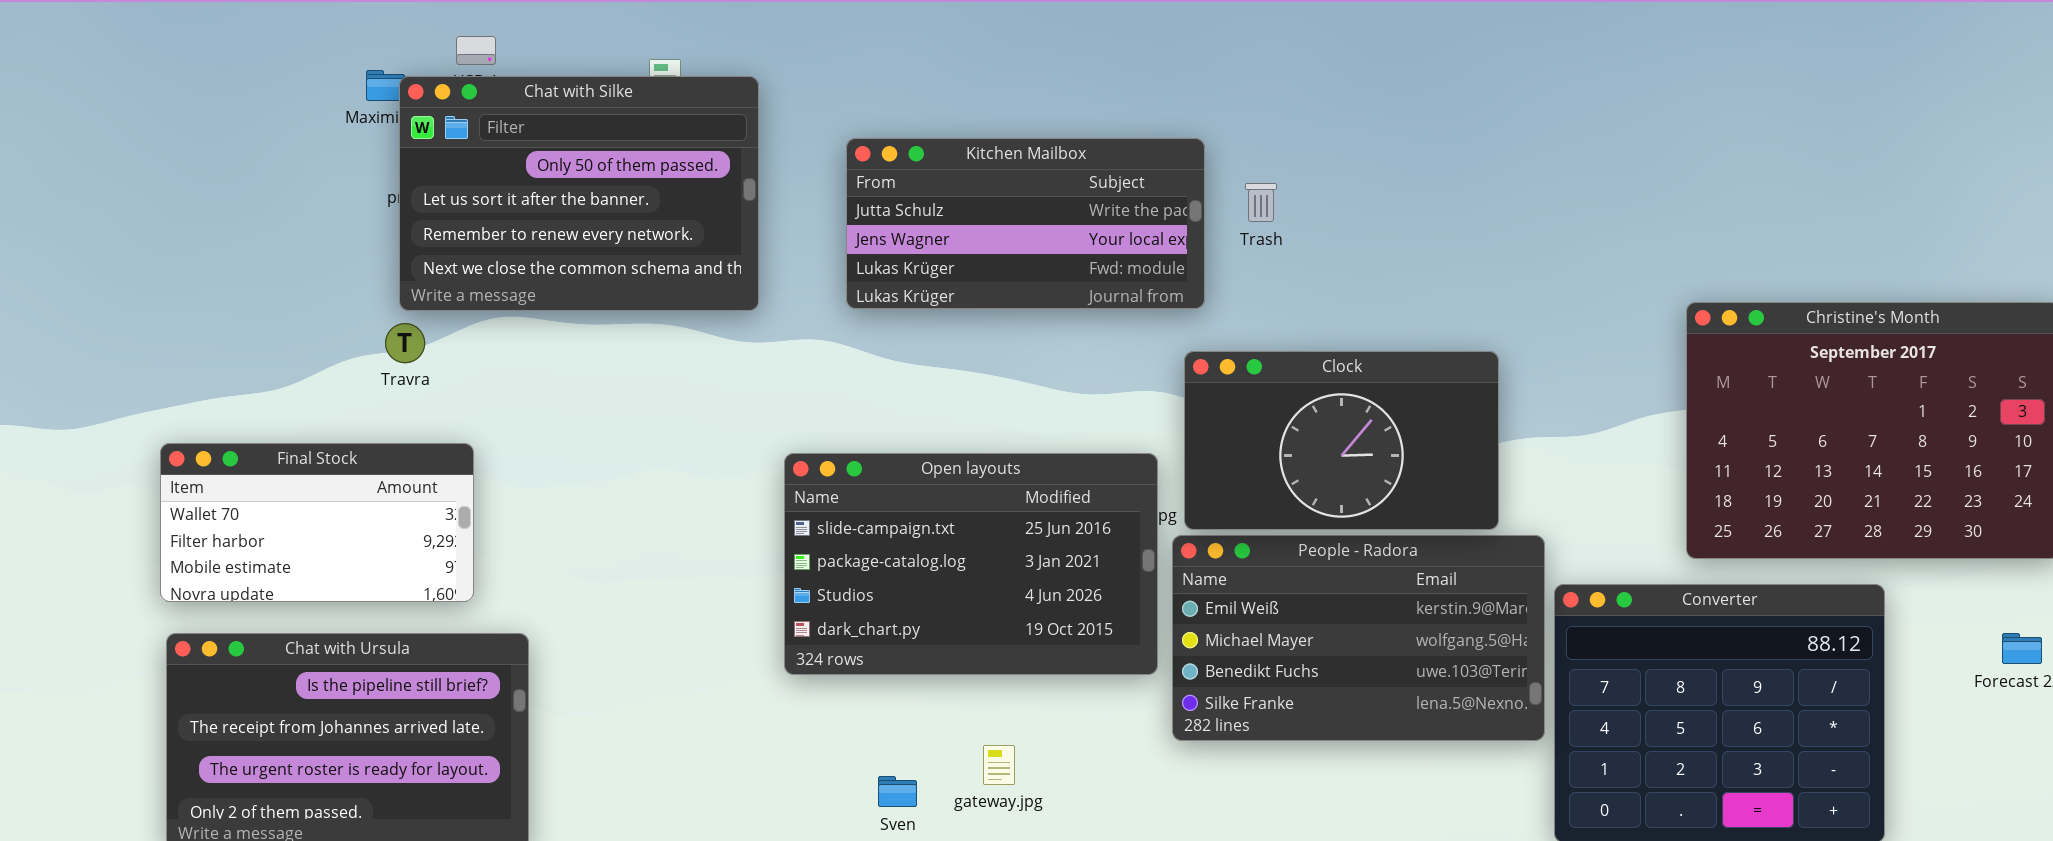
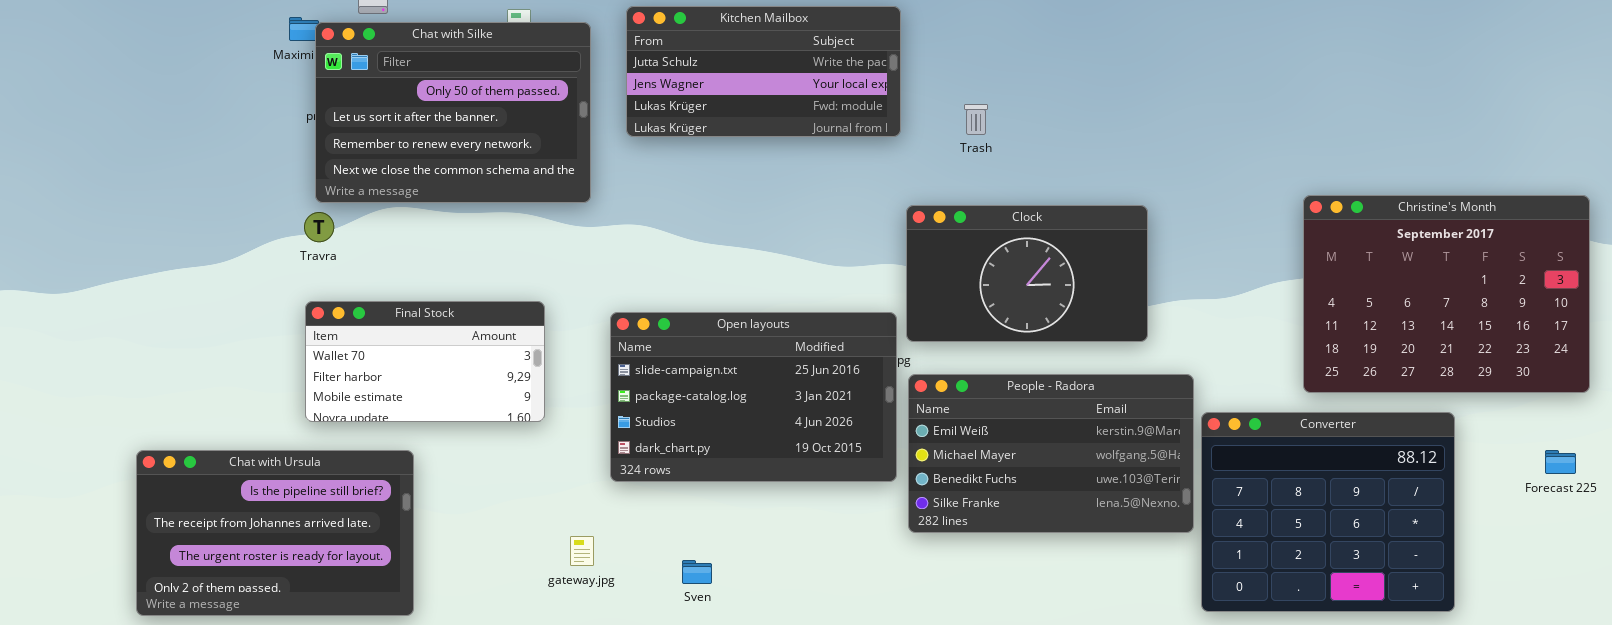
Kitchen Mailbox: [846,138,1205,309] -> [626,6,901,137], moved
Clock: [1184,351,1499,530] -> [906,205,1148,342], moved
Final Stock: [160,443,474,602] -> [305,301,545,422], moved
gateway.jpg: [983,745,1015,785] -> [570,536,594,566], moved

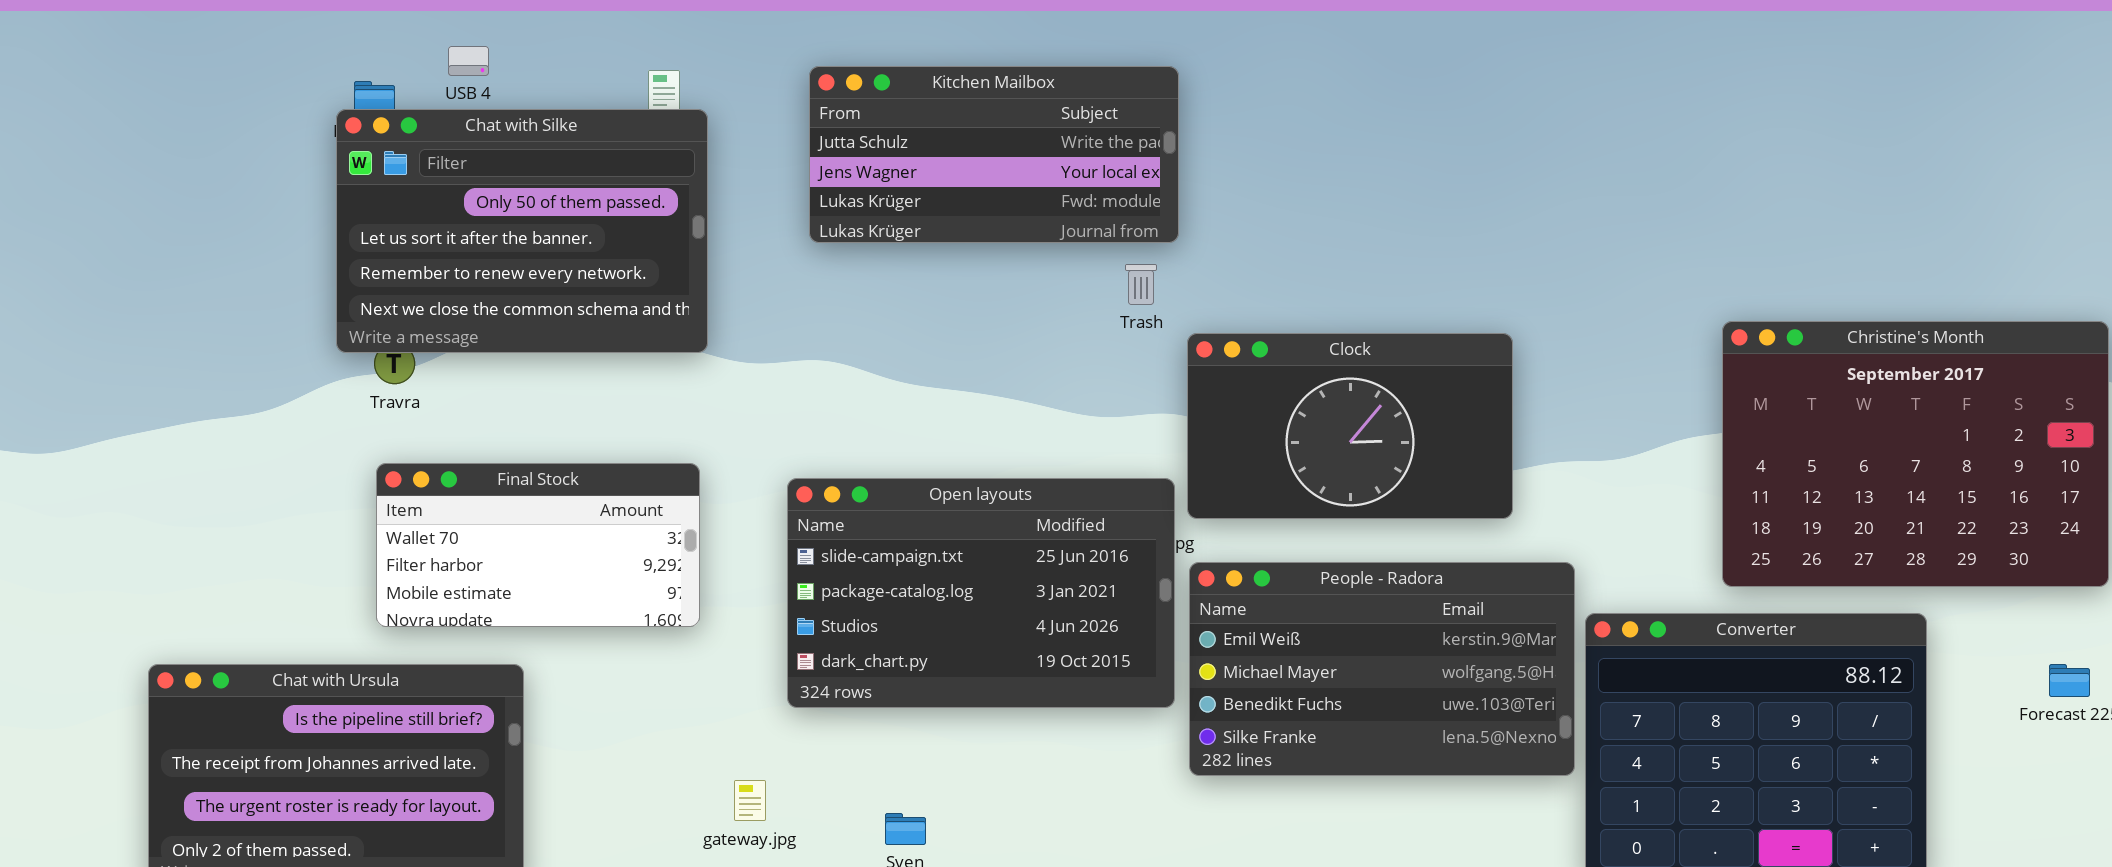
Chat with Silke: [315,22,591,203] -> [336,109,708,353], moved
Trash: [964,104,988,135] -> [1125,264,1157,305], moved

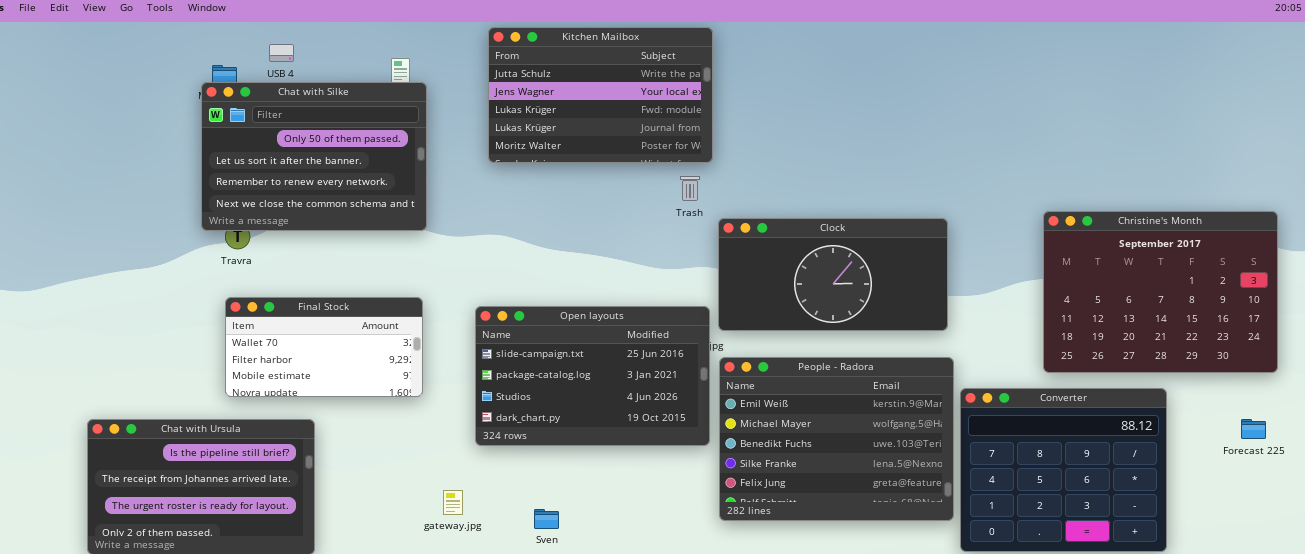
Kitchen Mailbox: [809,66,1179,243] -> [488,27,713,163], resized
Clock: [1187,333,1513,519] -> [718,218,948,331], resized
People - Radora: [1189,562,1575,776] -> [719,357,954,521], resized

